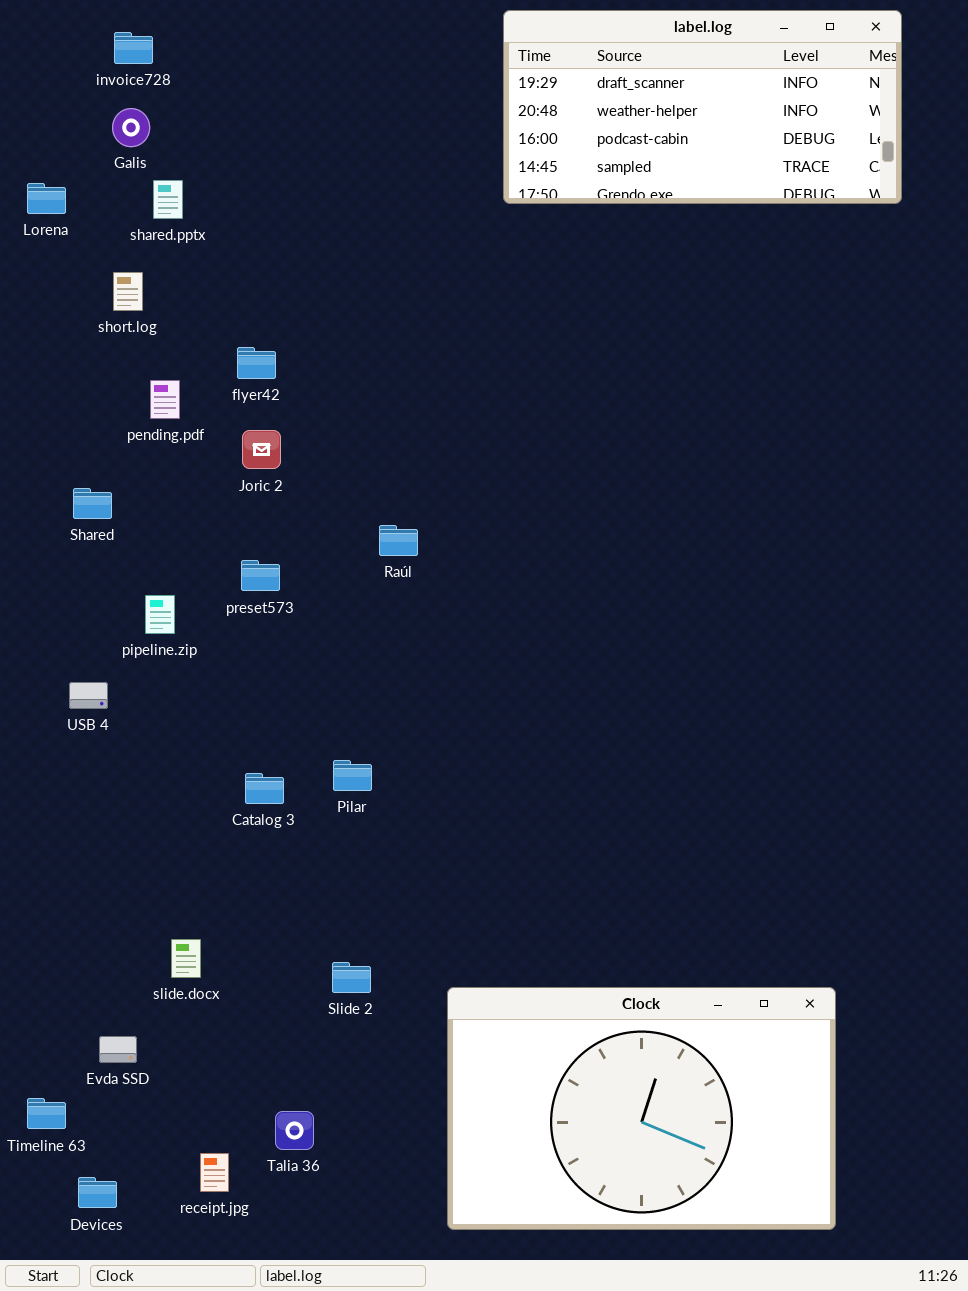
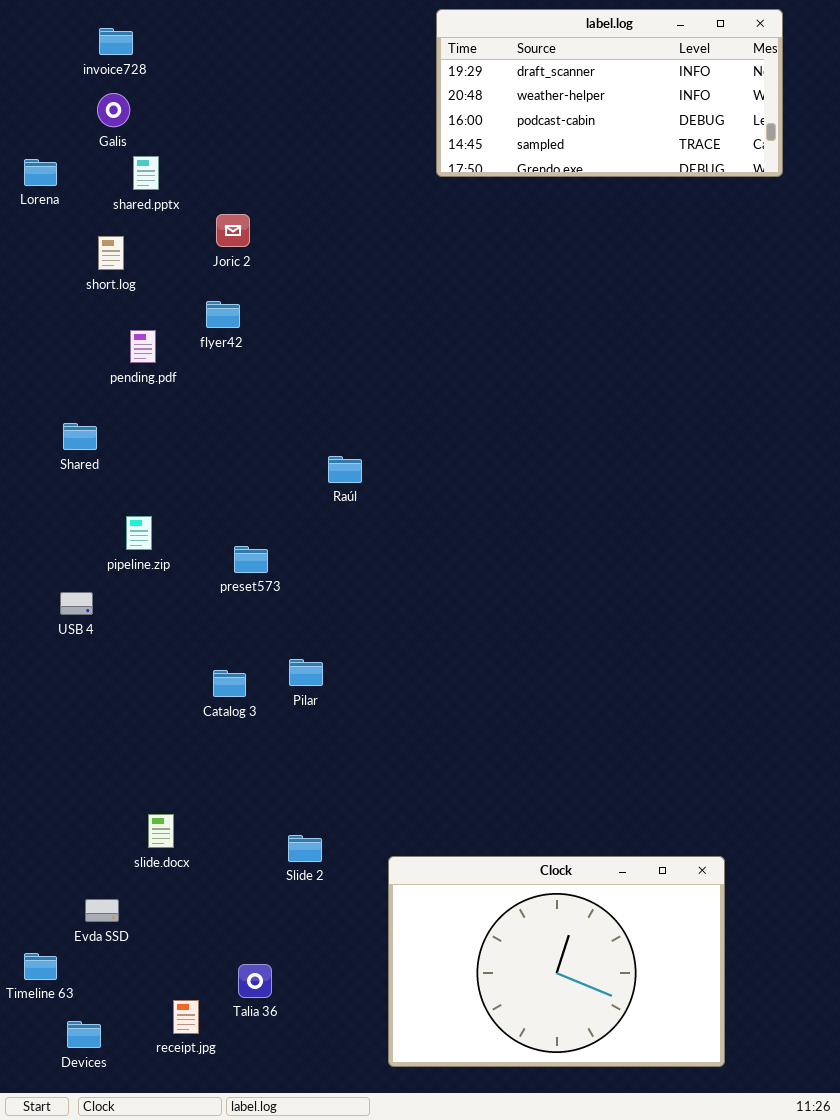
Joric 2: [242,430,281,469] -> [216,214,250,247], moved
preset573: [241,560,280,591] -> [234,546,268,573], moved

